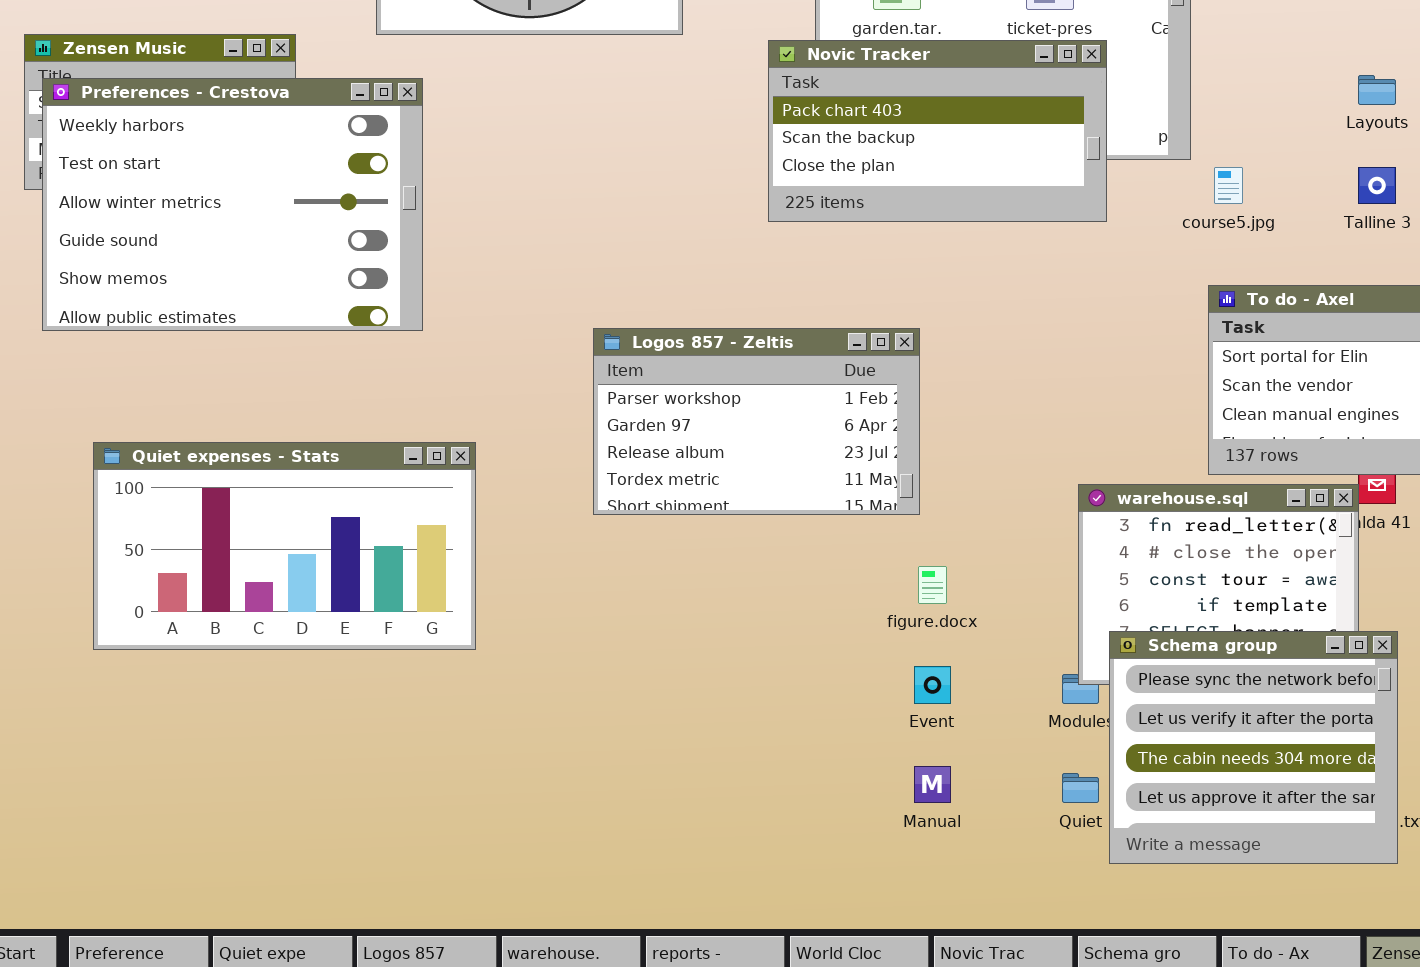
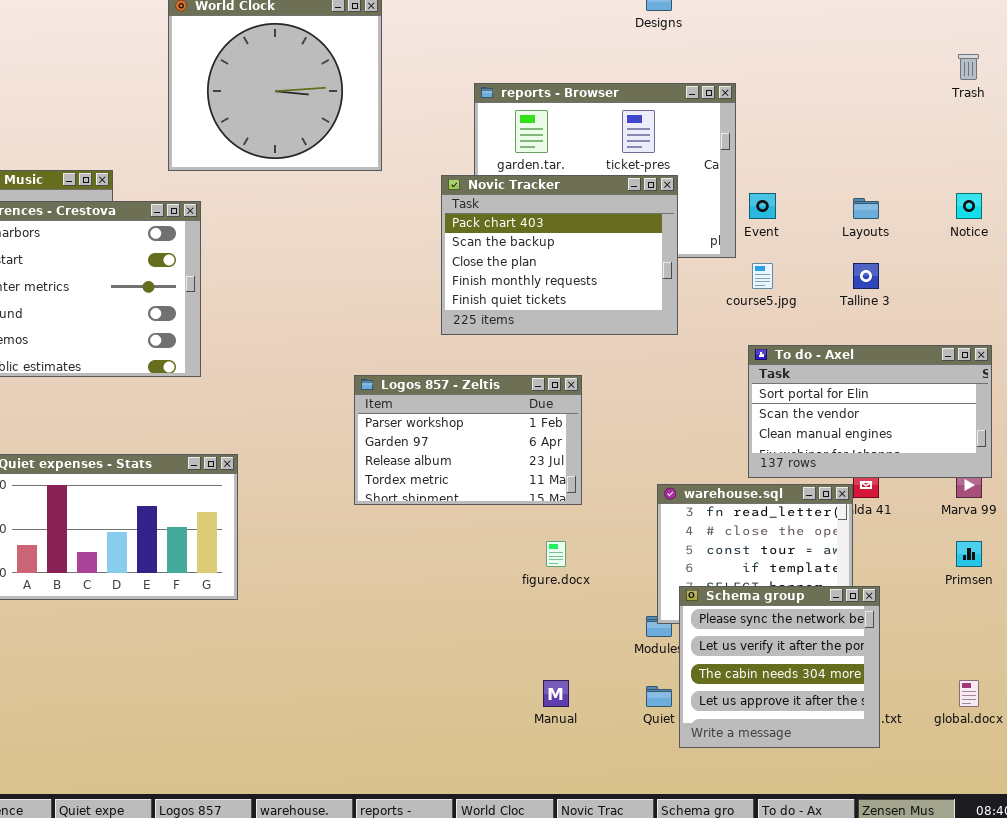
Novic Tracker: [768,40,1107,222] -> [441,175,678,335], resized
Logos 857 - Zeltis: [593,328,920,515] -> [354,375,582,505], moved
Event: [914,666,951,704] -> [749,193,776,219], moved

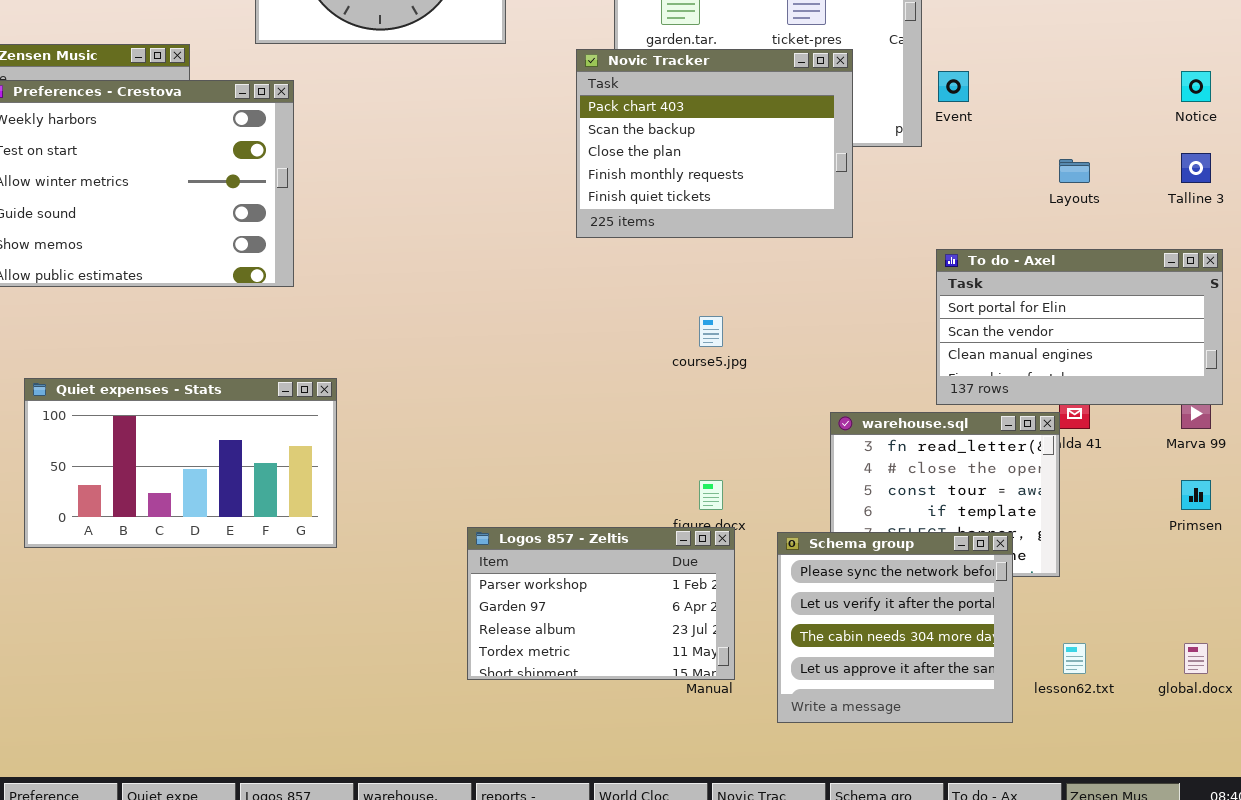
Layouts: [853,198,879,219] -> [1059,159,1090,183], moved
course5.jpg: [752,263,773,289] -> [699,316,723,347], moved
Talline 3: [853,263,879,289] -> [1181,153,1211,183], moved
Logos 857 - Zeltis: [354,375,582,505] -> [467,527,735,680], moved
Schema group: [679,586,880,748] -> [777,532,1013,723], moved

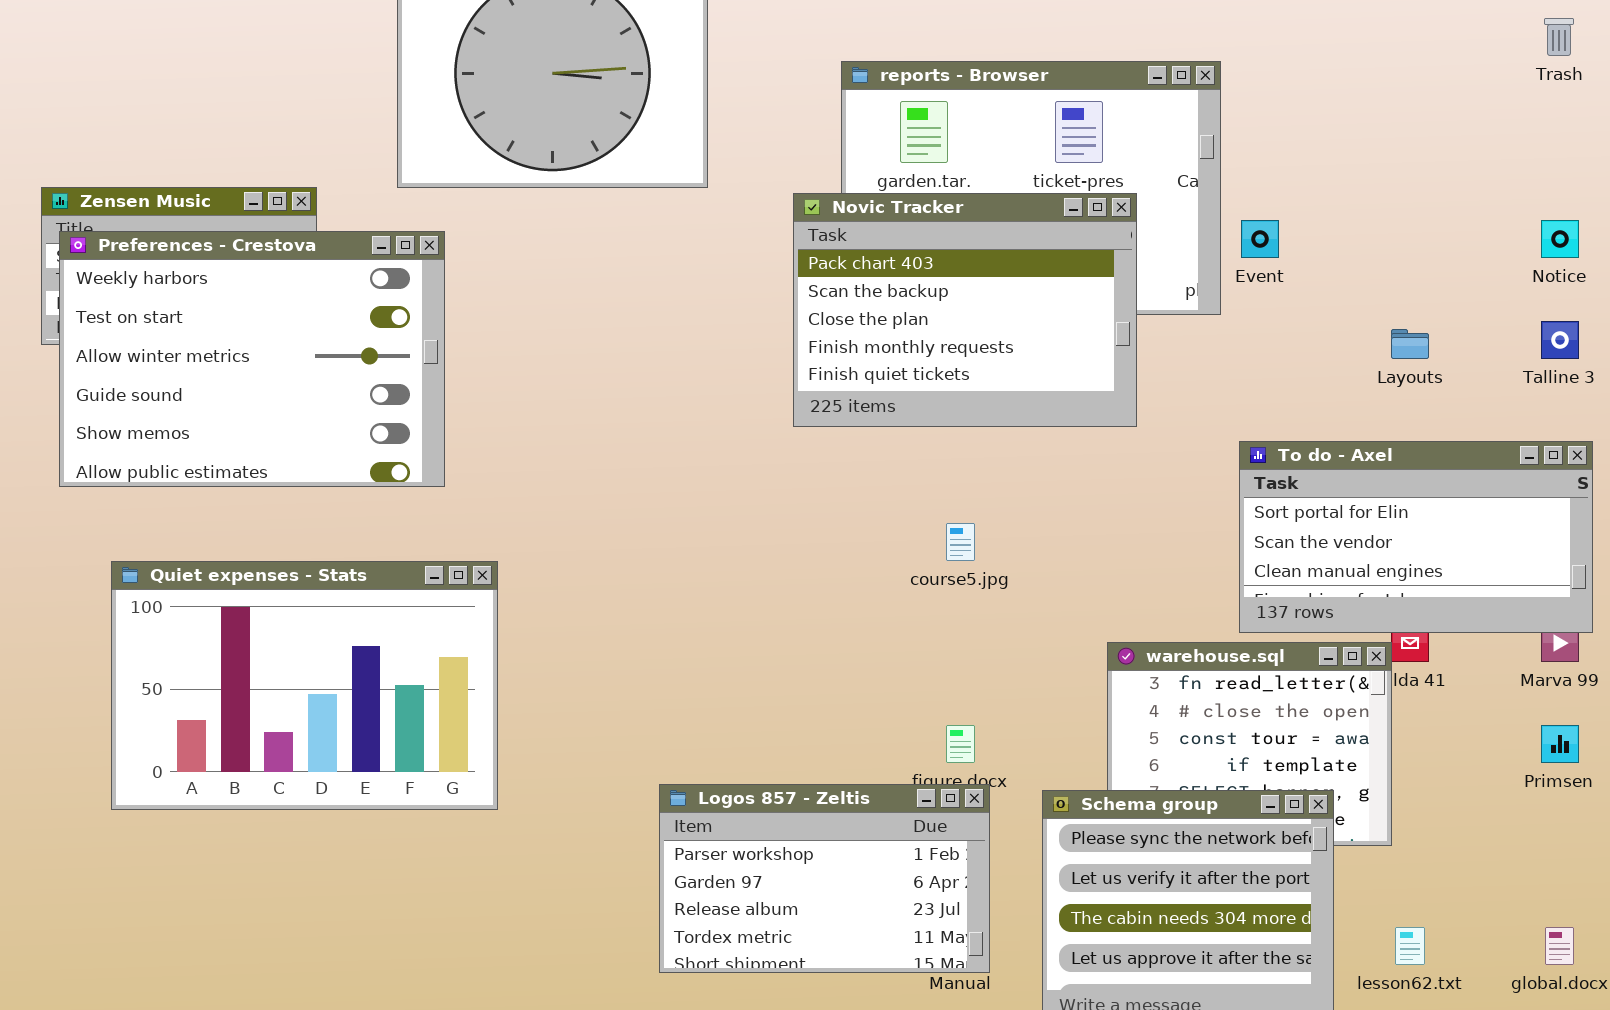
Quiet expenses - Stats: [24,378,337,548] -> [111,561,498,810], resized

